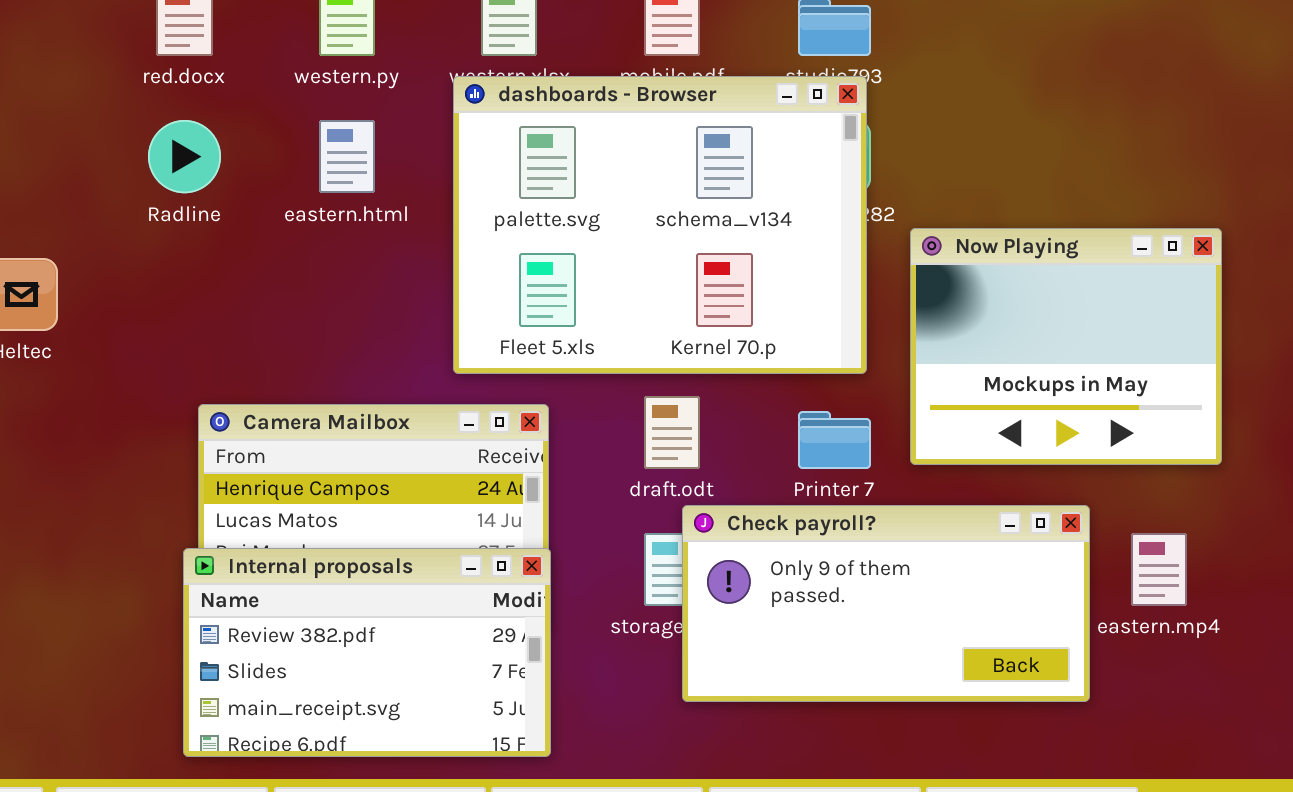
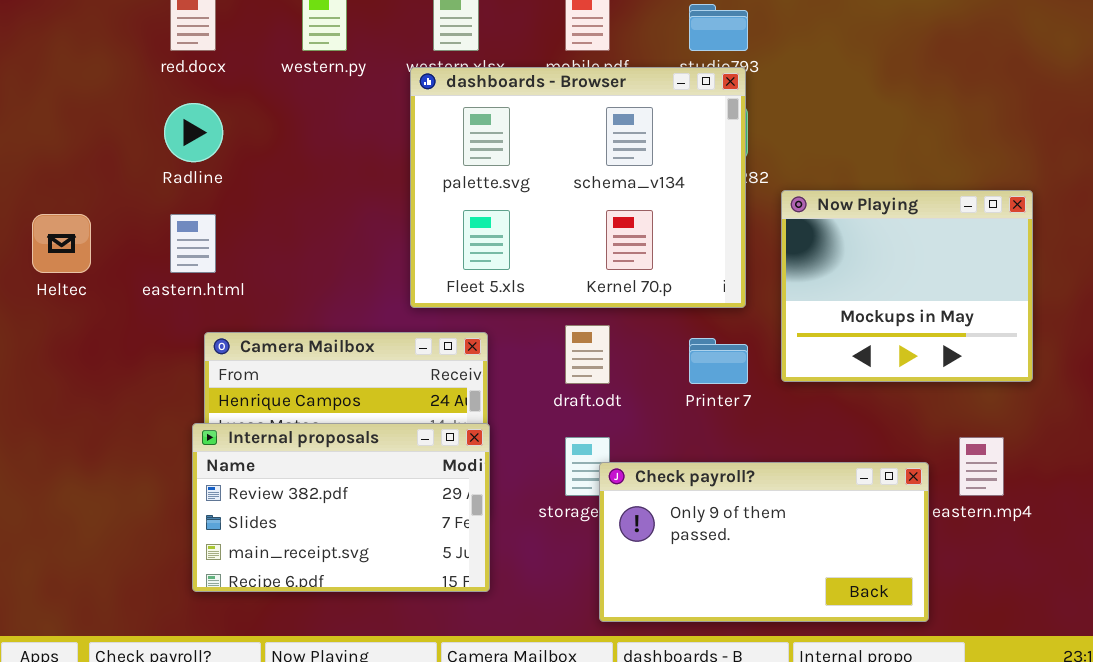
eastern.html: [319,120,375,193] -> [170,214,216,273], moved
Check payroll?: [682,505,1090,702] -> [599,462,929,622], moved
Internal proposals: [183,548,551,757] -> [192,423,490,592], moved

